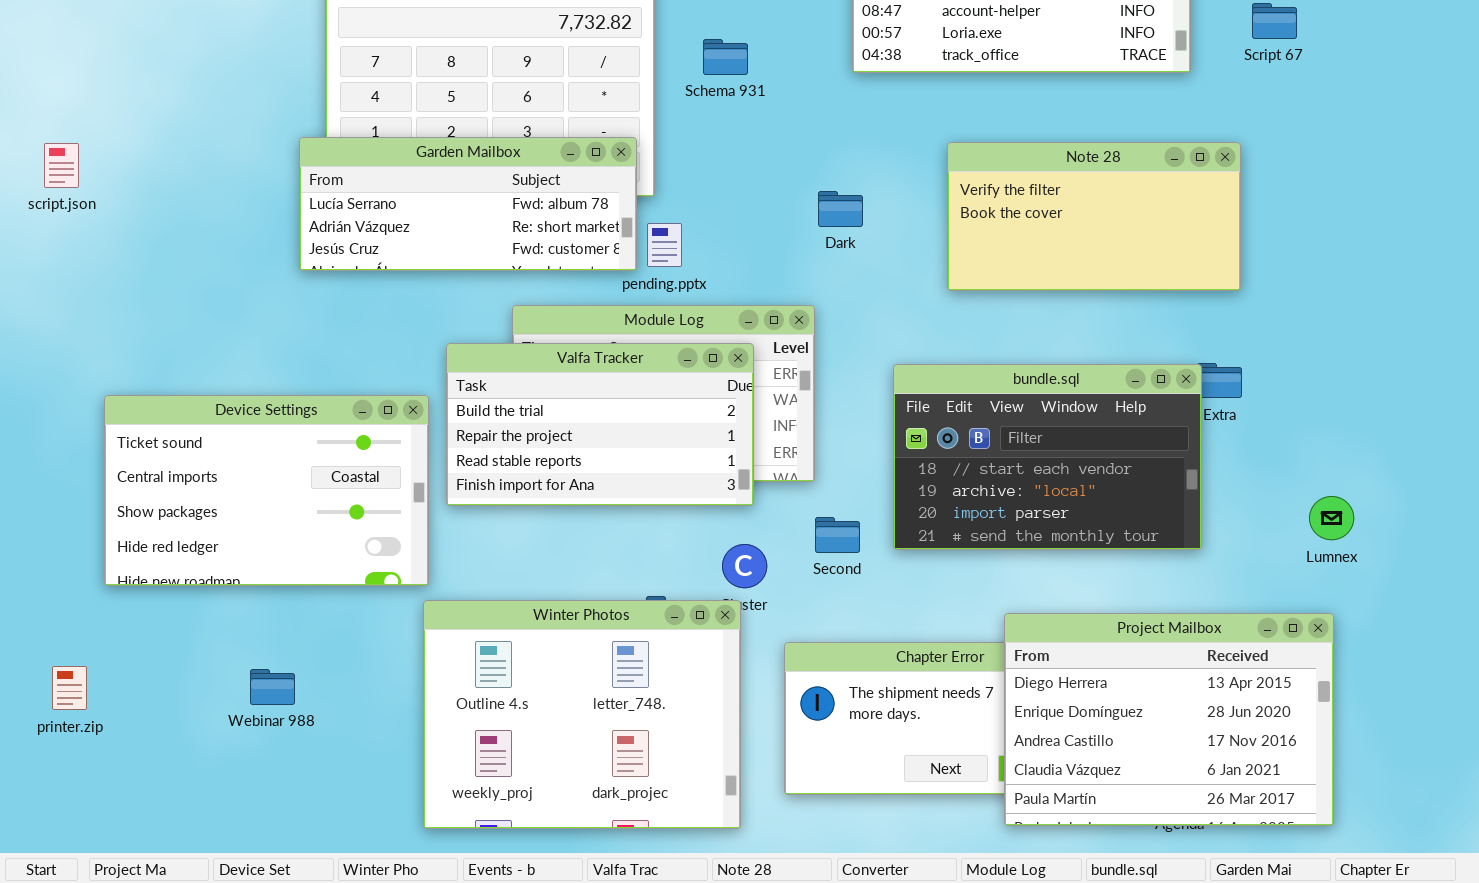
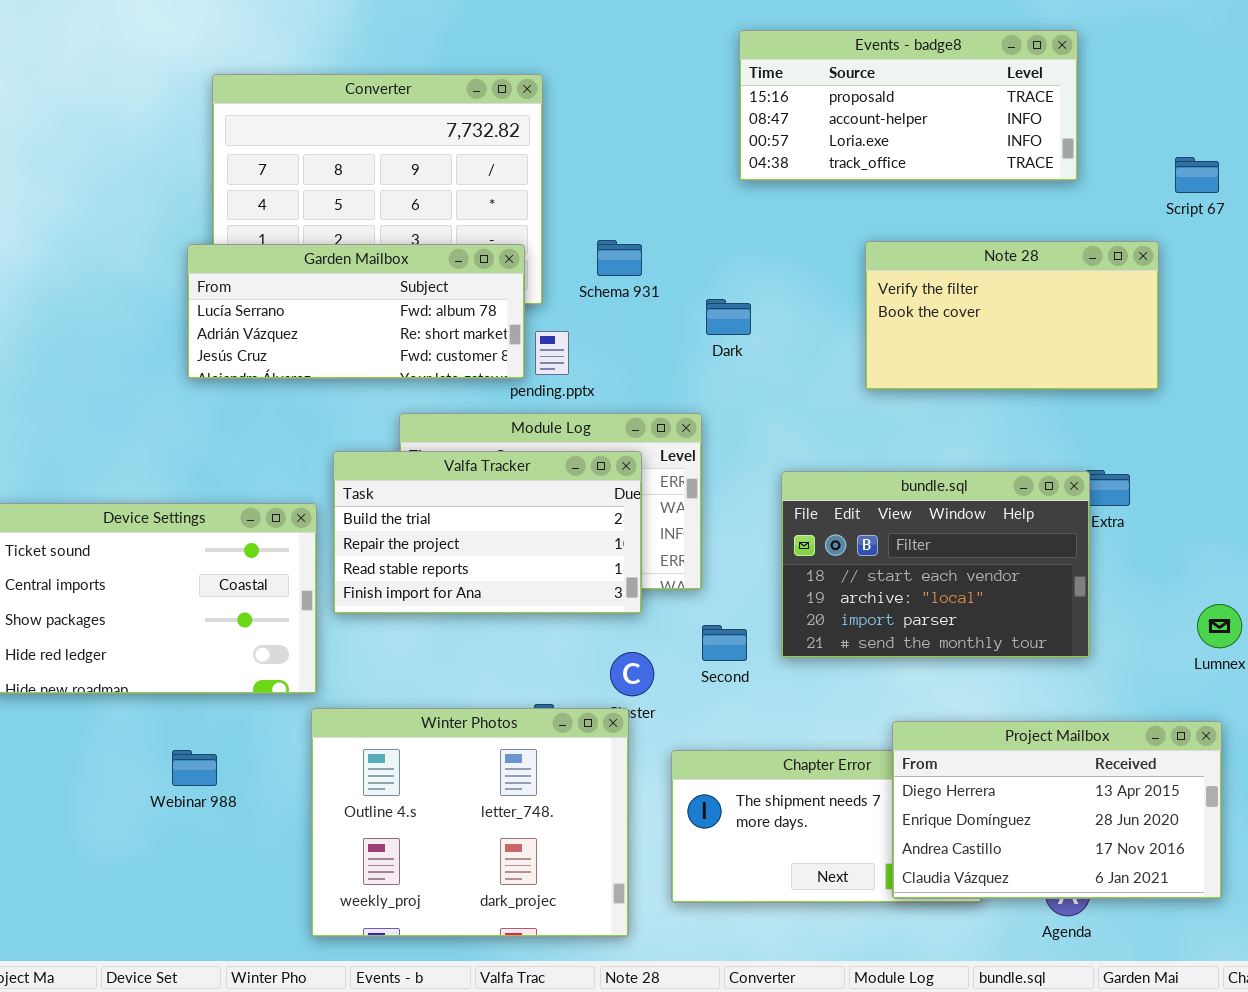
Script 67: [1252,3,1297,39] -> [1175,157,1219,193], moved
Schema 931: [703,39,748,75] -> [597,240,642,276], moved
Note 28: [947,142,1241,291] -> [865,241,1159,390], moved
Project Mailbox: [1004,613,1334,826] -> [892,721,1222,899], resized
Webinar 988: [250,669,295,705] -> [172,750,217,786], moved

